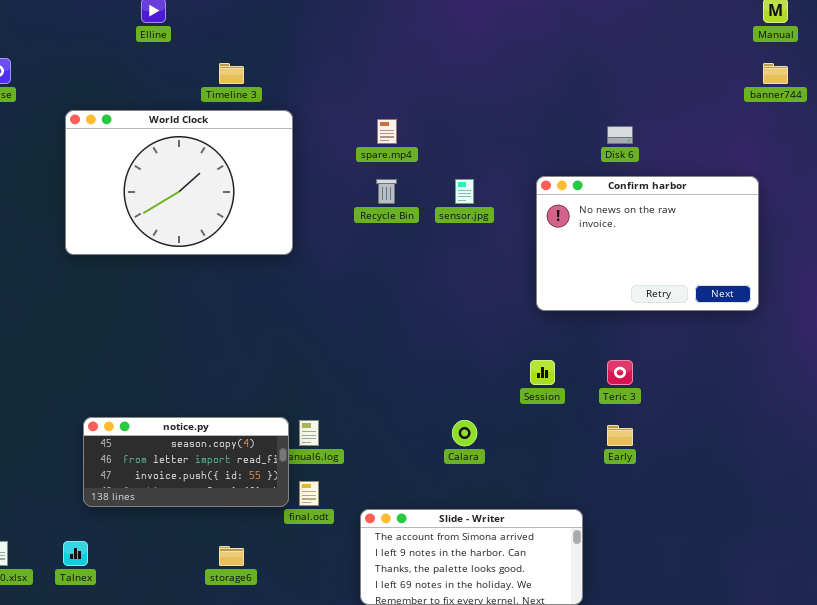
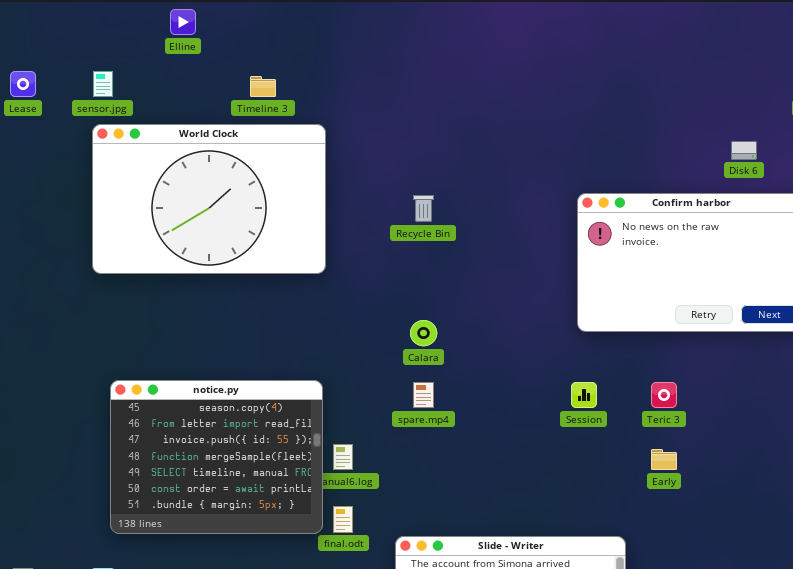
spare.mp4: [377,119,397,144] -> [413,382,434,408], moved
Disk 6: [607,126,633,144] -> [731,141,757,160], moved
sensor.jpg: [455,179,474,204] -> [93,71,113,97], moved
notice.py: [83,417,289,507] -> [110,380,323,534], resized
Calara: [452,420,477,446] -> [410,320,437,346], moved

